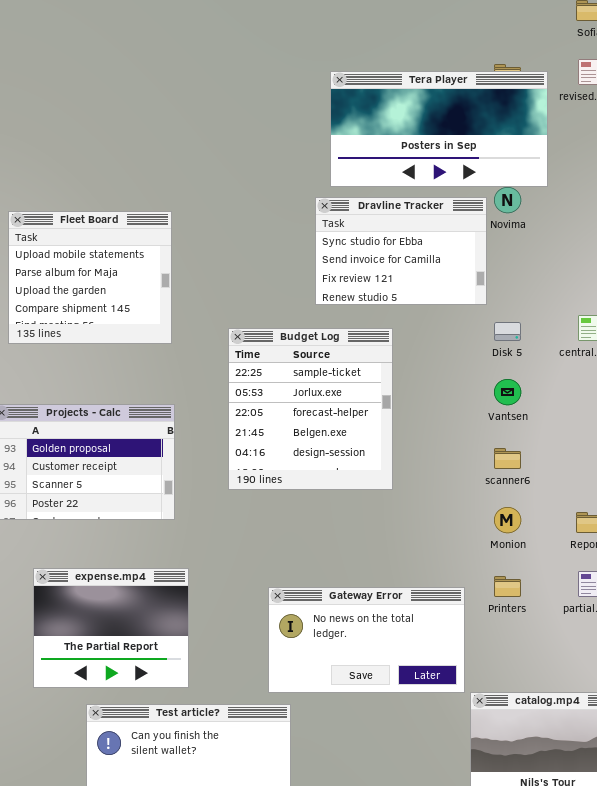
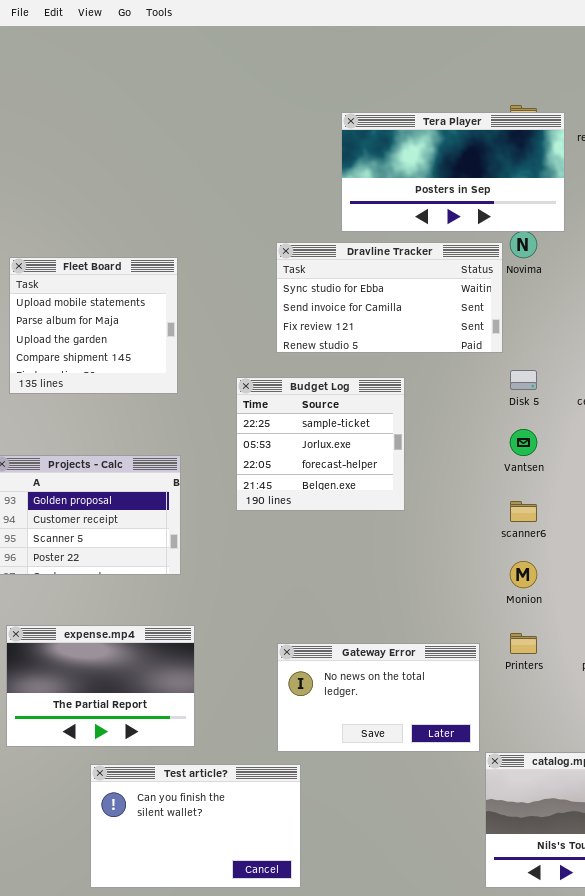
Dravline Tracker: [315,197,487,305] -> [276,242,503,353], resized
Budget Log: [228,328,393,490] -> [236,377,405,511], resized
expense.mp4: [33,568,189,688] -> [6,625,195,747], resized

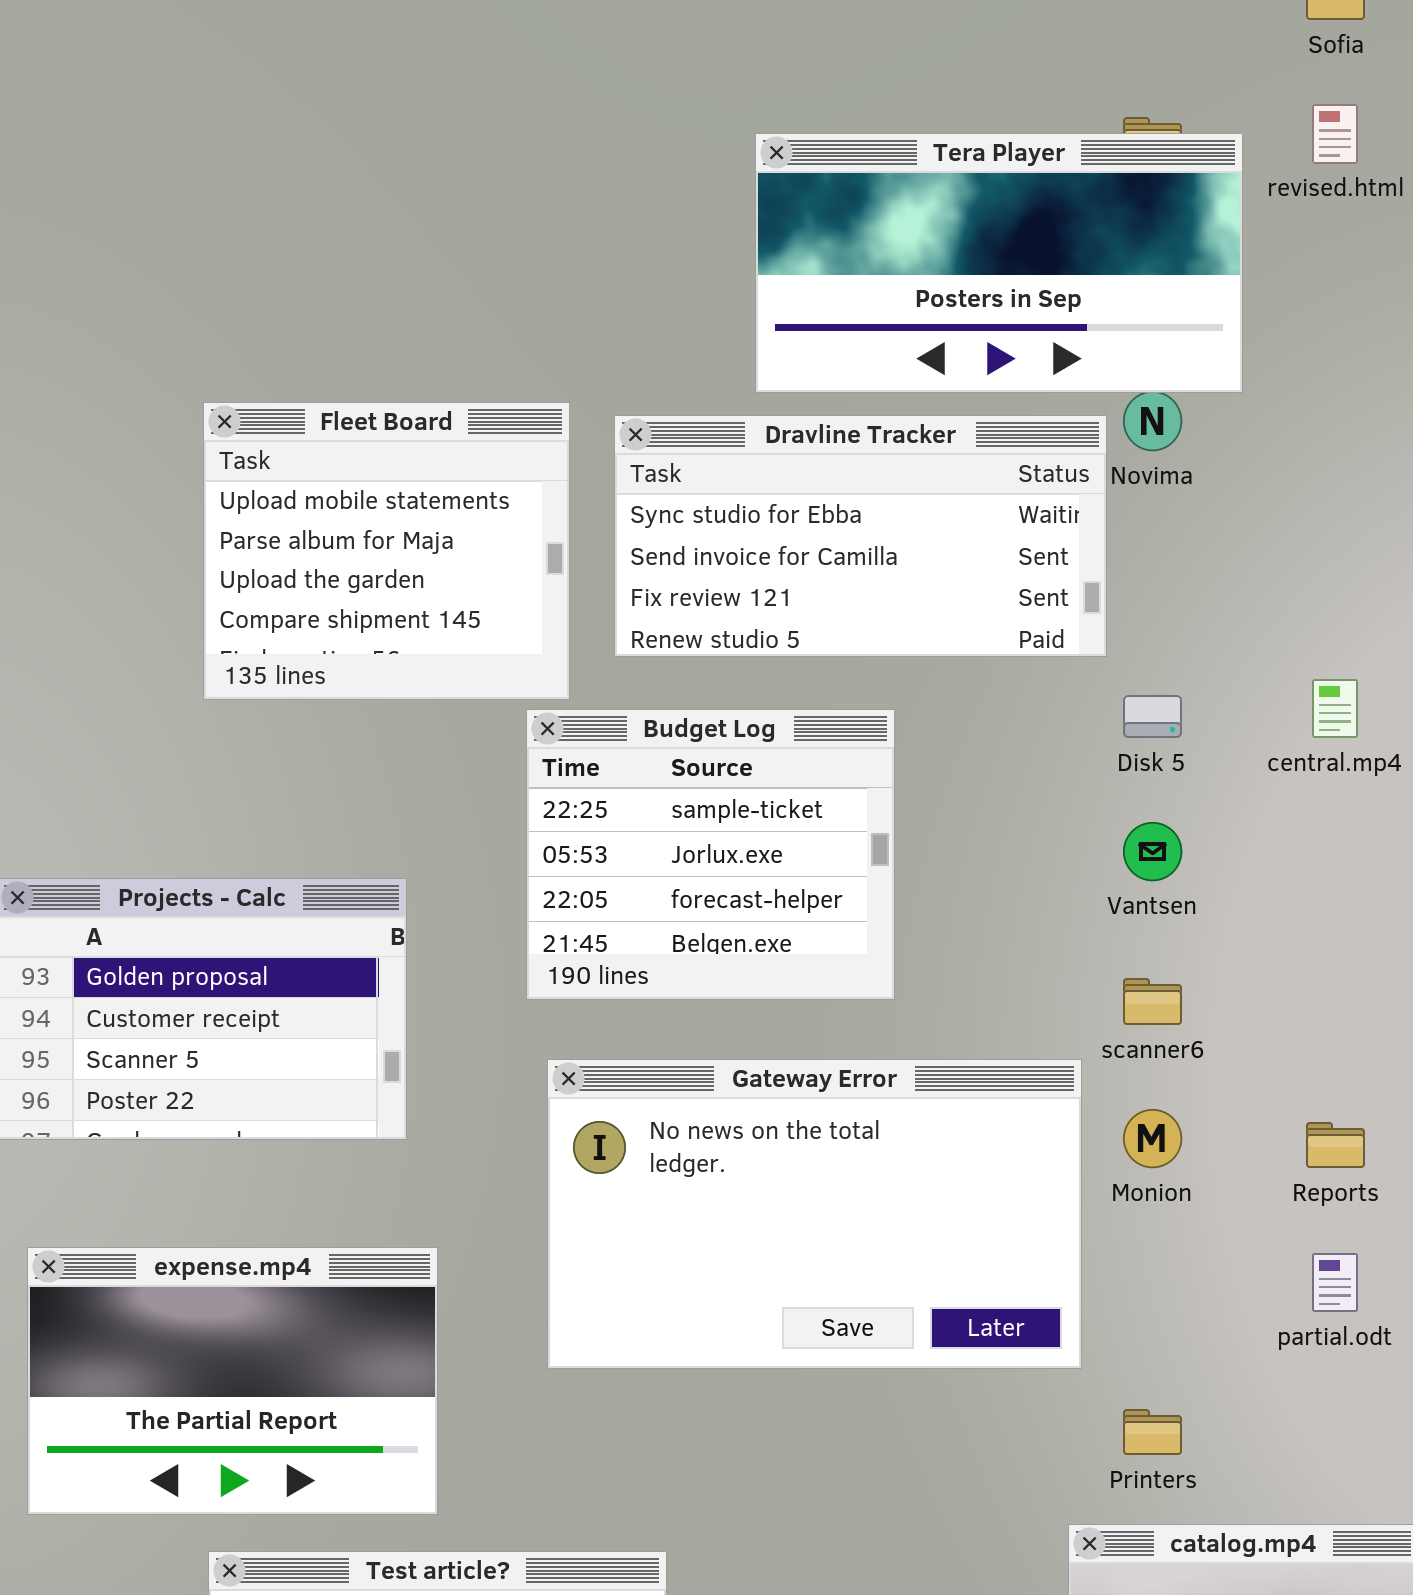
Fleet Board: [9,257,178,394] -> [203,402,570,700], moved
Printers: [510,633,537,654] -> [1123,1409,1182,1455], moved
Gateway Error: [277,643,480,752] -> [547,1059,1082,1369], moved, resized

